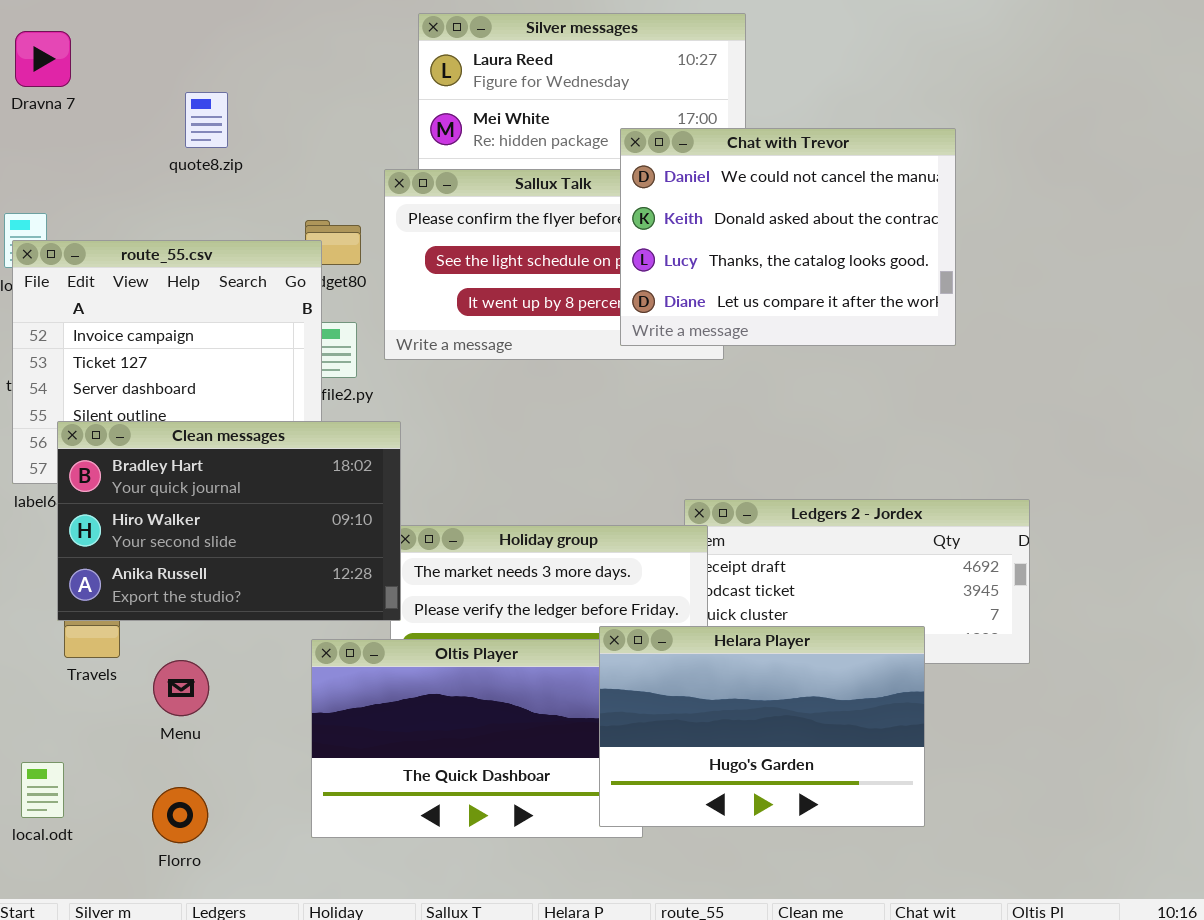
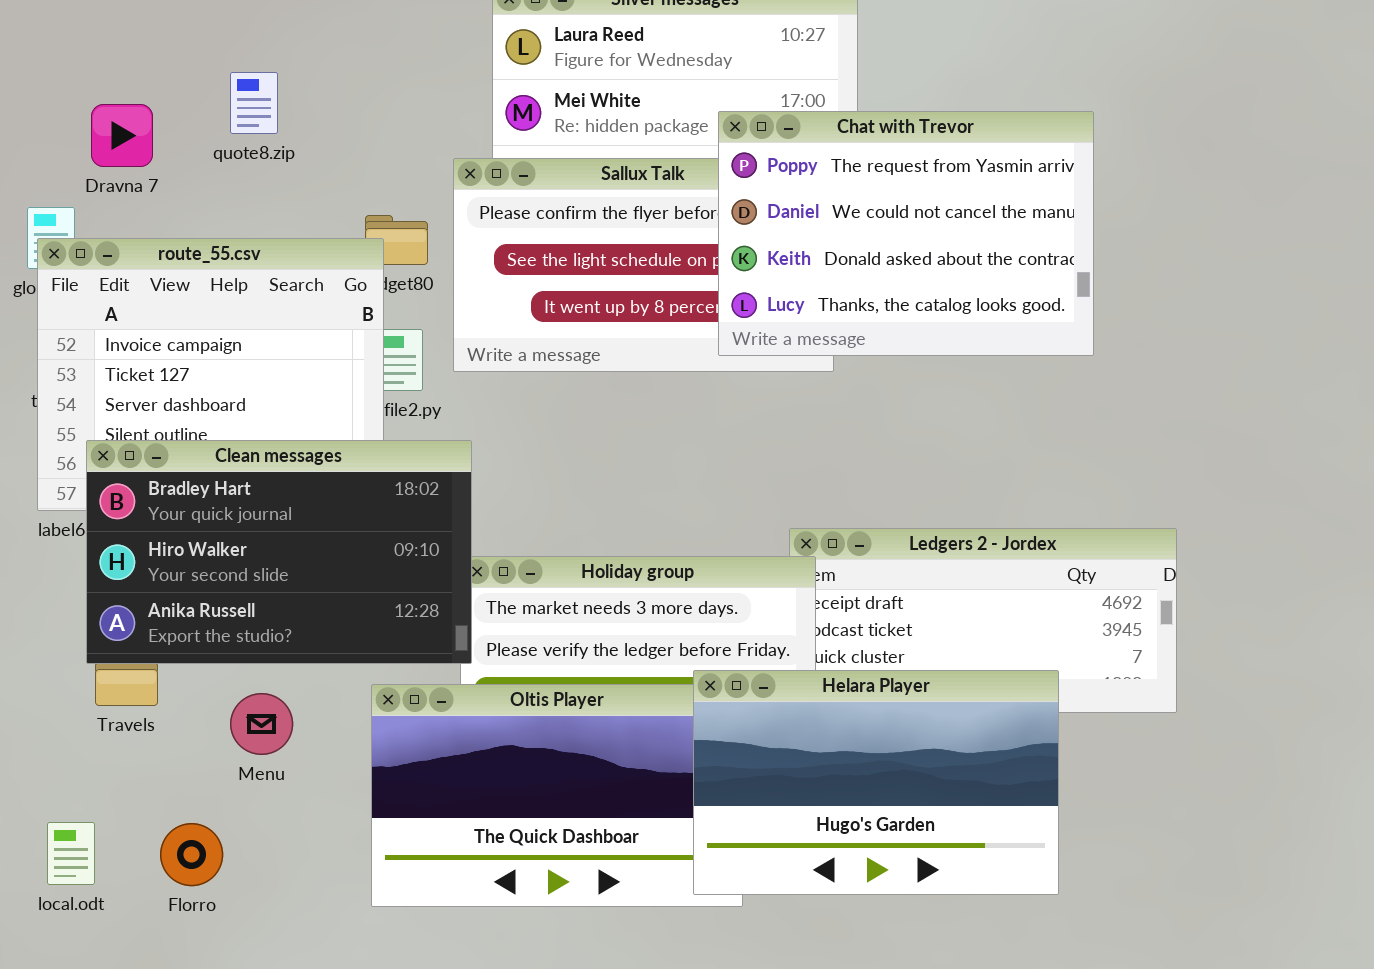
Dravna 7: [15,31,71,87] -> [91,104,153,167], moved
Chat with Trevor: [620,128,956,346] -> [718,111,1094,356], scrolled up 1 row
Menu: [153,660,209,716] -> [230,693,293,755], moved
Florro: [152,787,208,843] -> [160,823,223,886], moved

